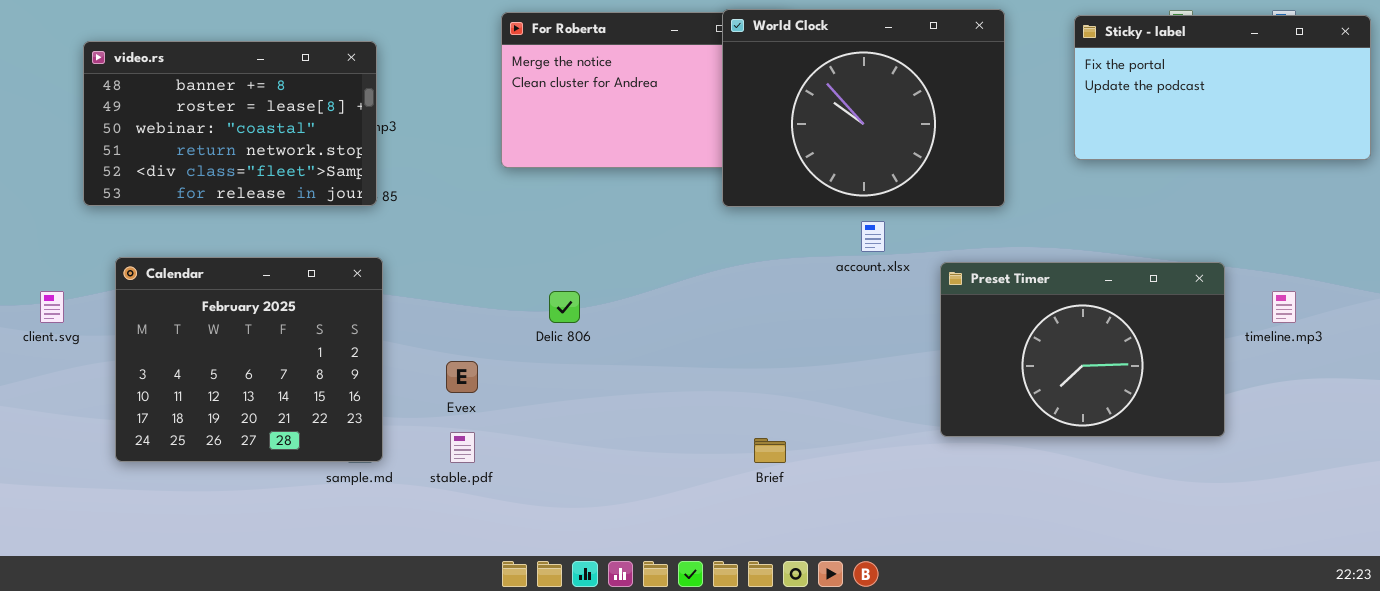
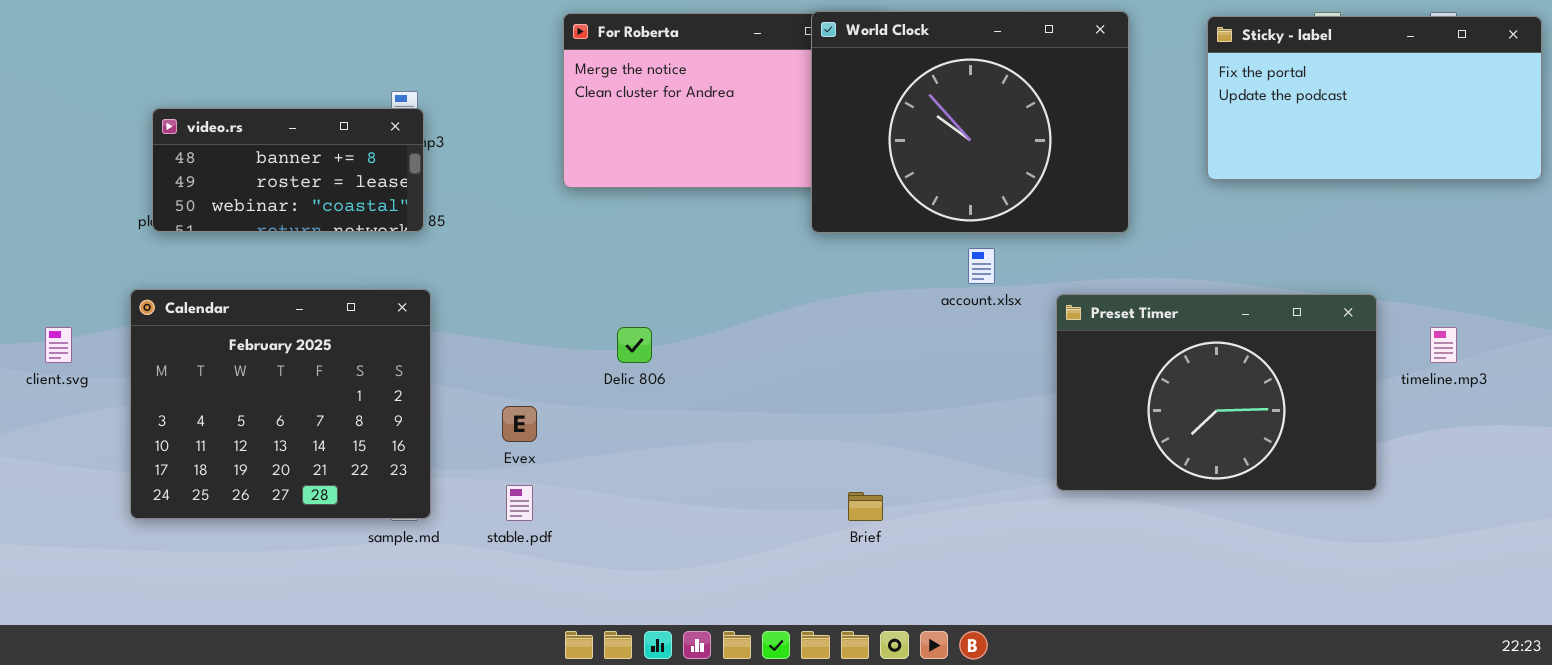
video.rs: [83,41,377,206] -> [152,108,424,232], resized

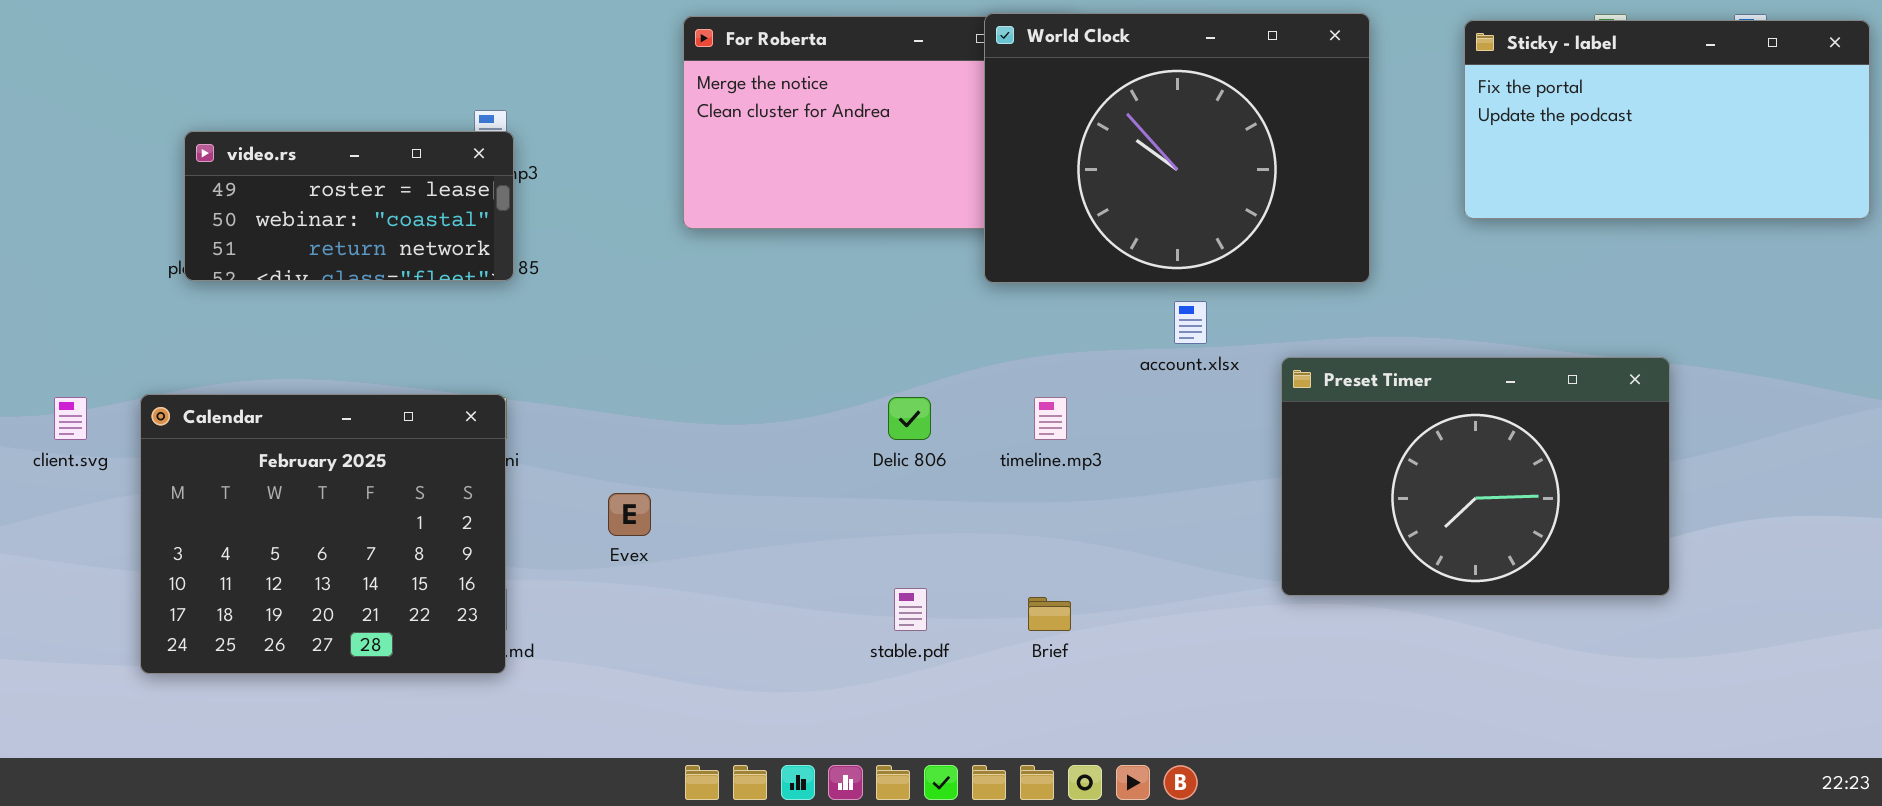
video.rs: [152,108,424,232] -> [184,131,514,281], scrolled down 1 row
Calendar: [130,289,431,519] -> [140,394,506,674], moved
Delic 806: [617,327,652,363] -> [888,397,931,440], moved
timeline.mp3: [1430,327,1457,363] -> [1034,397,1067,440], moved
stable.pdf: [506,485,533,521] -> [894,588,927,631], moved

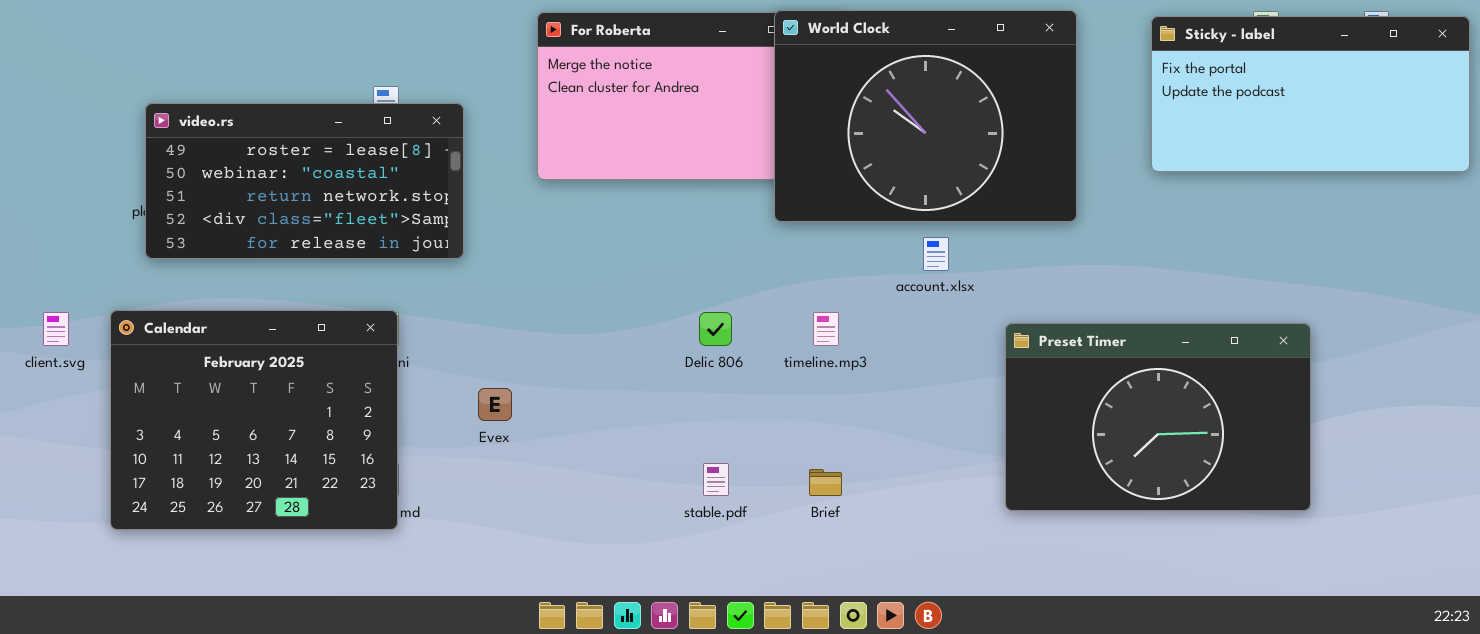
video.rs: [184,131,514,281] -> [145,103,464,259], resized
Preset Timer: [1281,357,1670,596] -> [1005,323,1311,511], moved

